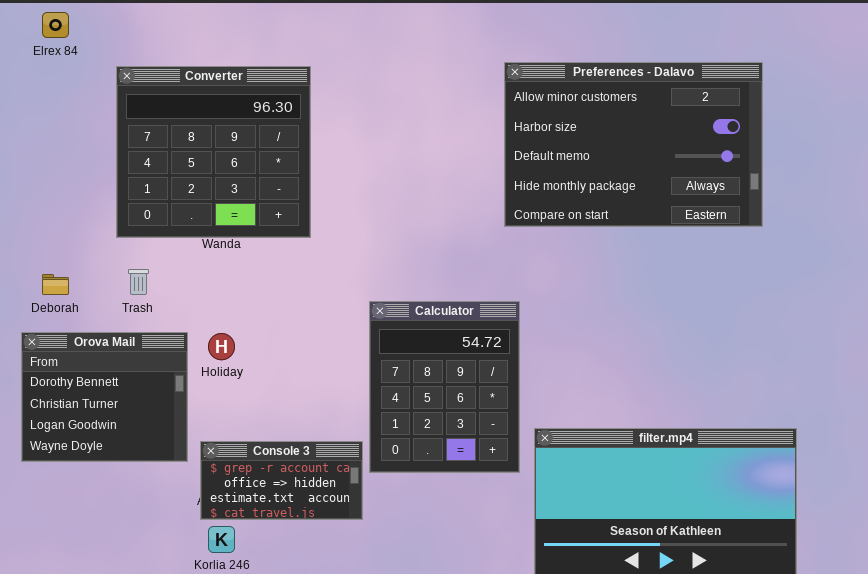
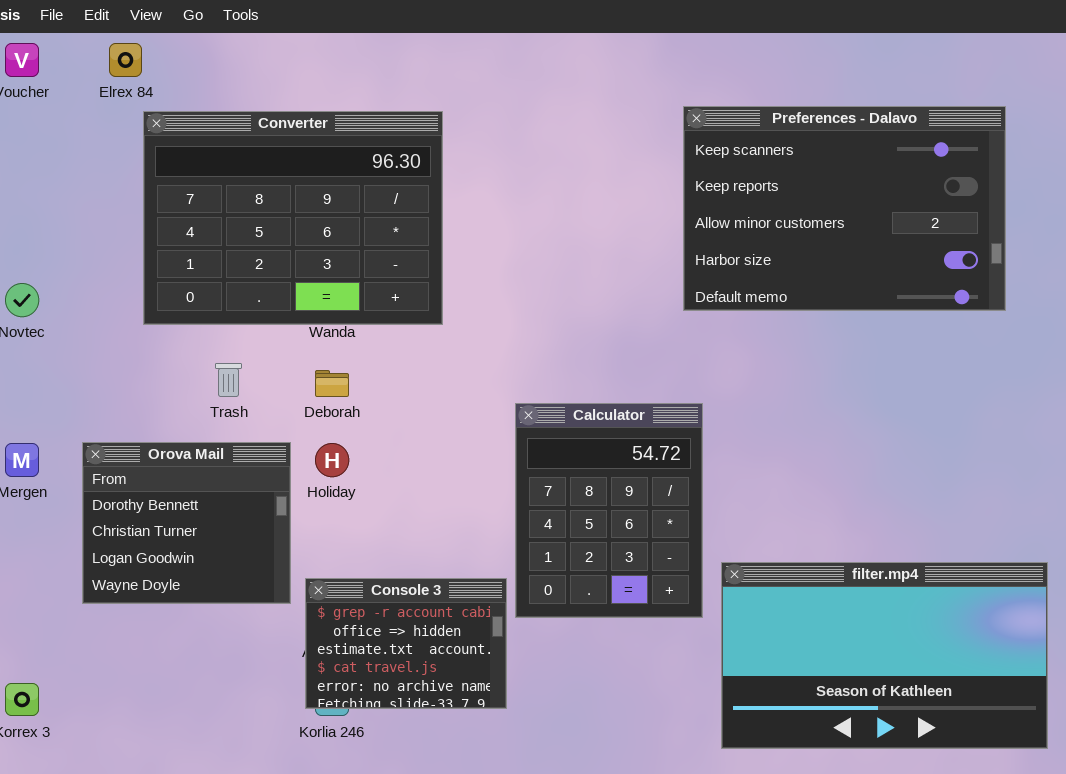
Preferences - Dalavo: [504,62,763,227] -> [683,106,1006,311], scrolled up 2 rows
Converter: [116,66,311,238] -> [143,111,443,325], resized
Deborah: [42,274,69,295] -> [315,370,349,397], moved
Console 3: [200,441,363,520] -> [305,578,507,709], resized

